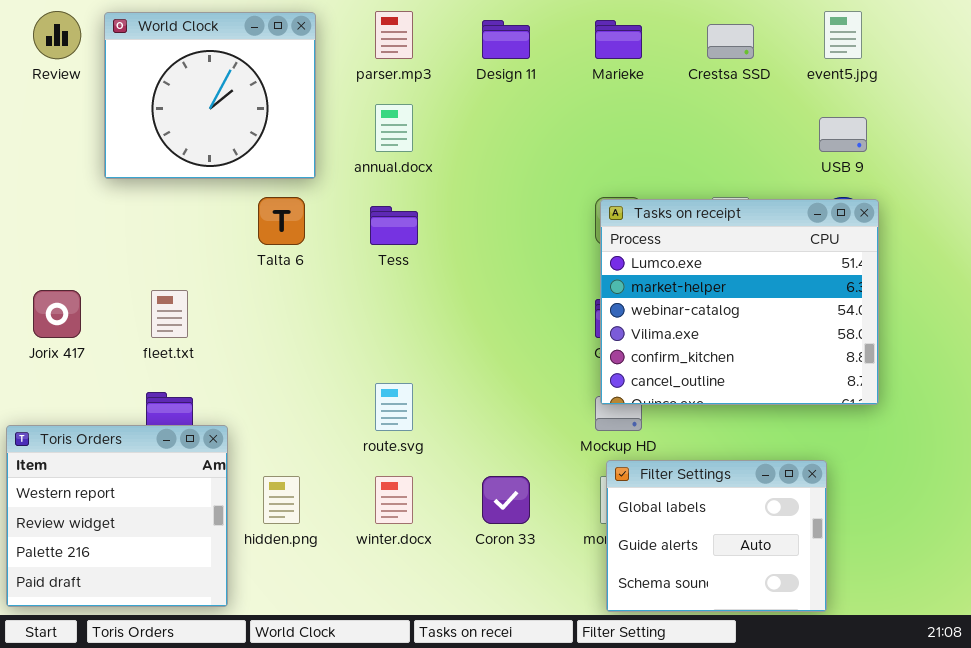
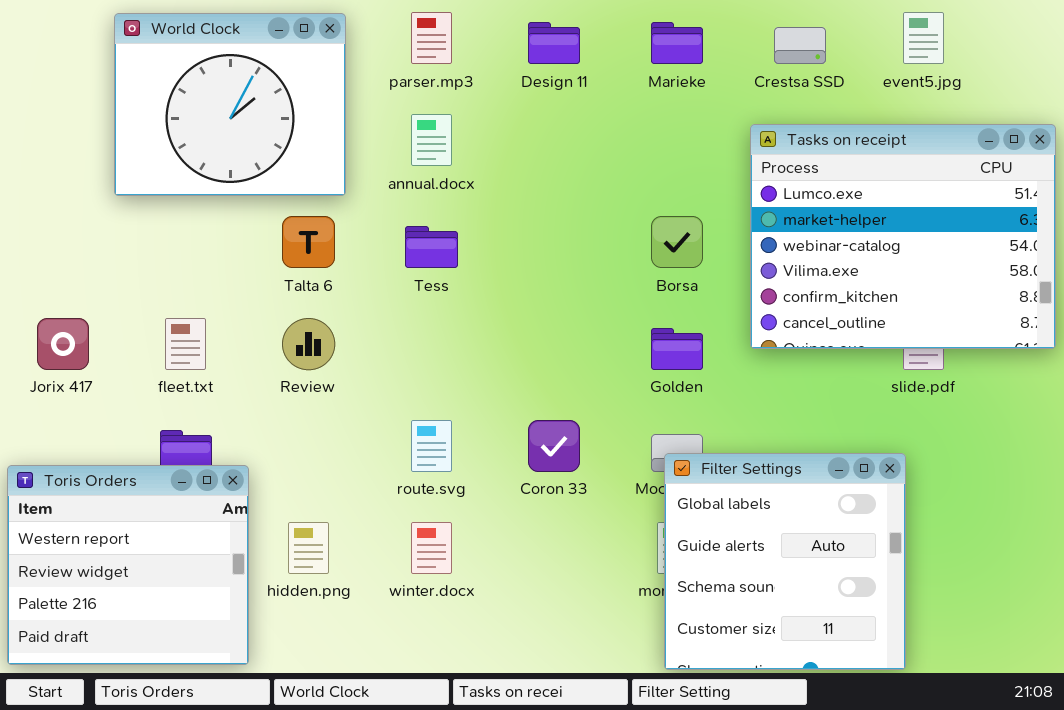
Review: [33,11,81,59] -> [282,318,335,370], moved
Tasks on receipt: [600,199,879,405] -> [750,124,1056,349], moved
Filter Settings: [606,460,827,612] -> [664,453,906,670], resized
Coron 33: [482,476,530,524] -> [528,420,580,472], moved

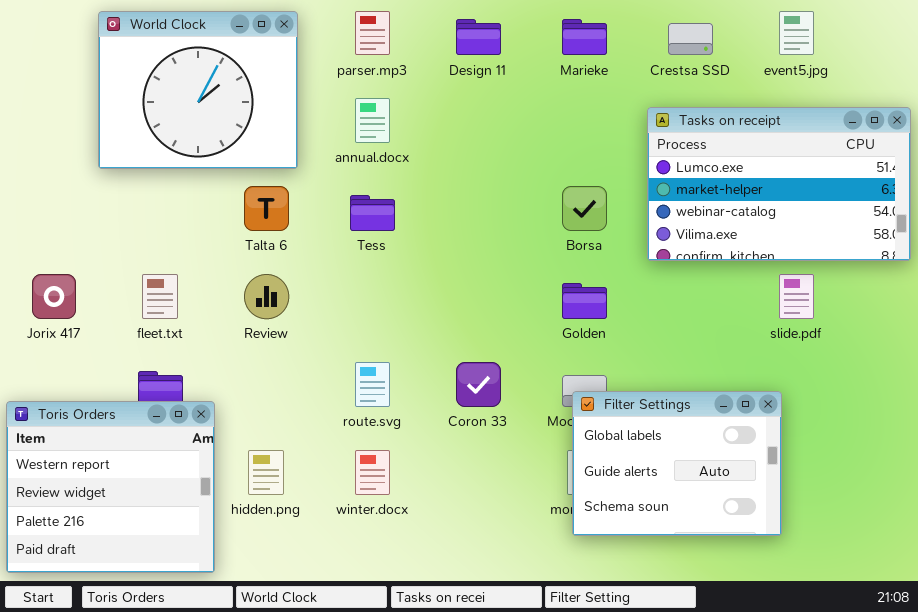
Tasks on receipt: [750,124,1056,349] -> [647,107,911,261], resized
Filter Settings: [664,453,906,670] -> [572,391,782,536], resized

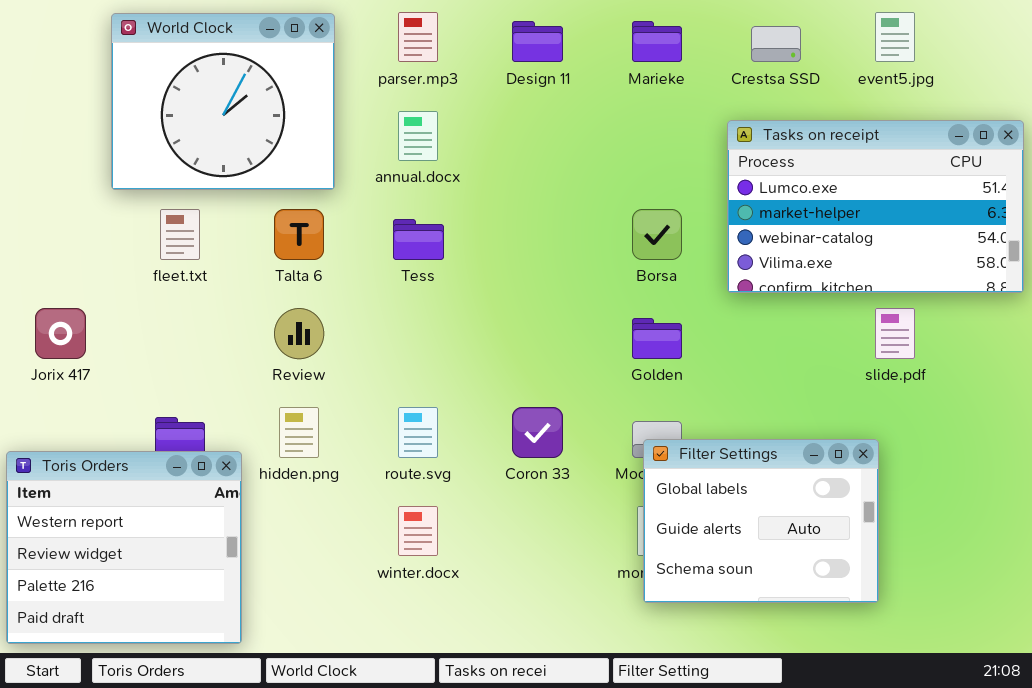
fleet.txt: [142,274,178,319] -> [160,209,200,260], moved
hidden.png: [248,450,284,495] -> [279,407,319,458], moved

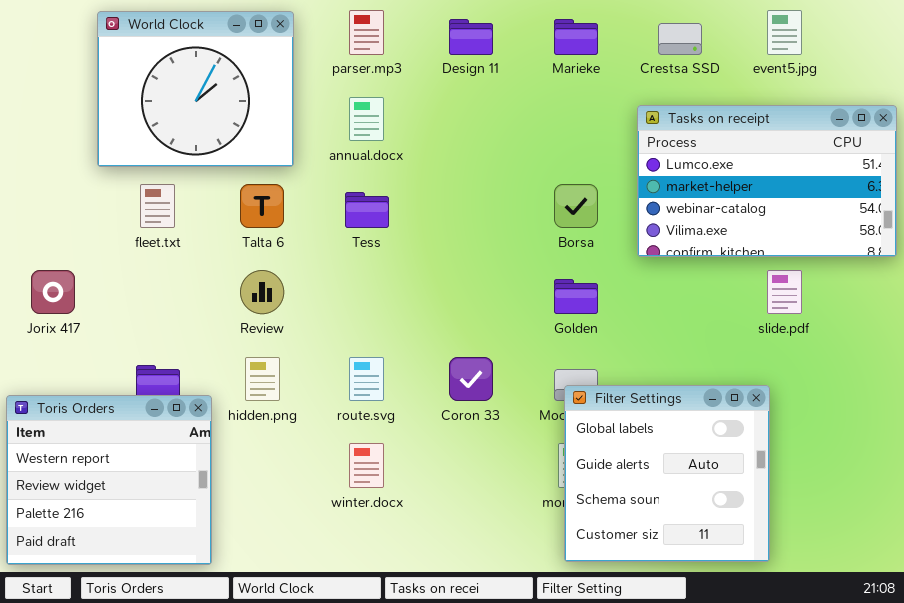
Filter Settings: [643,439,879,603] -> [564,385,770,562], resized

